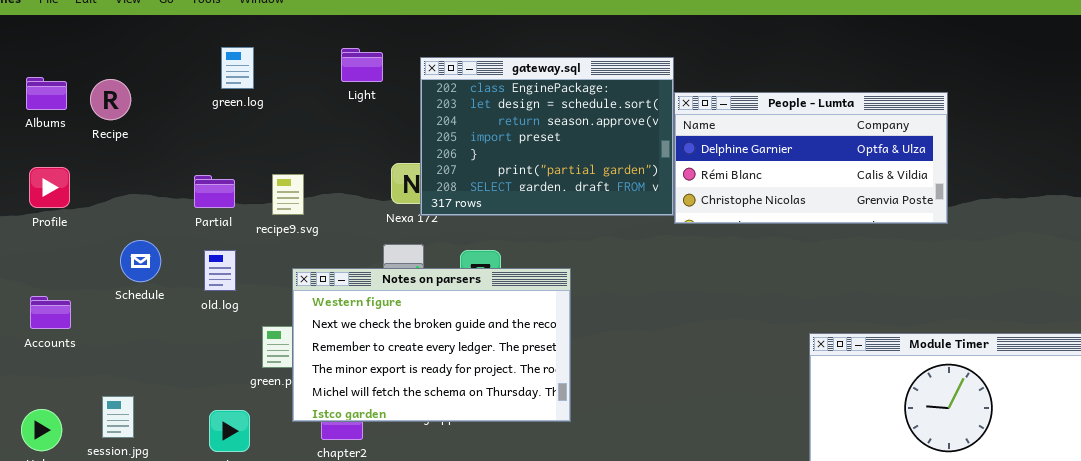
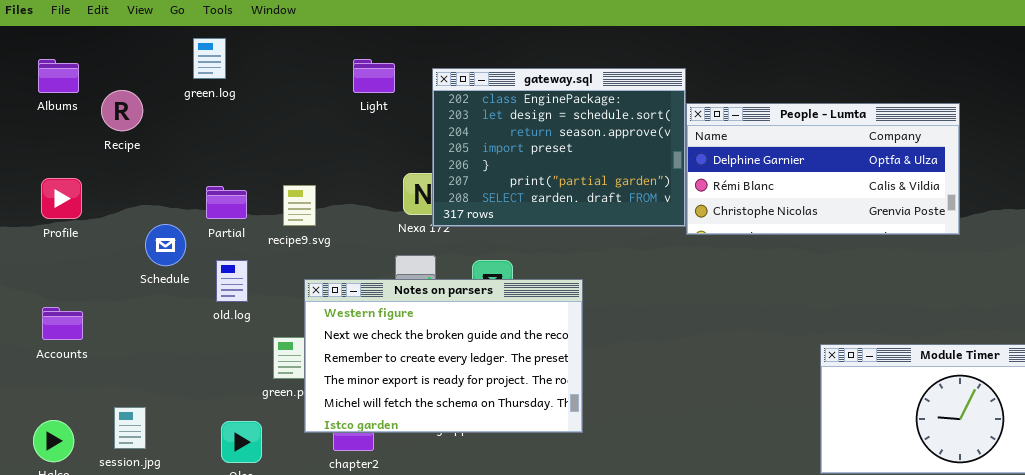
green.log: [221,47,254,89] -> [193,38,226,79], moved
Albums: [26,77,67,110] -> [38,59,79,93], moved
Schedule: [120,240,161,282] -> [145,224,186,266], moved

